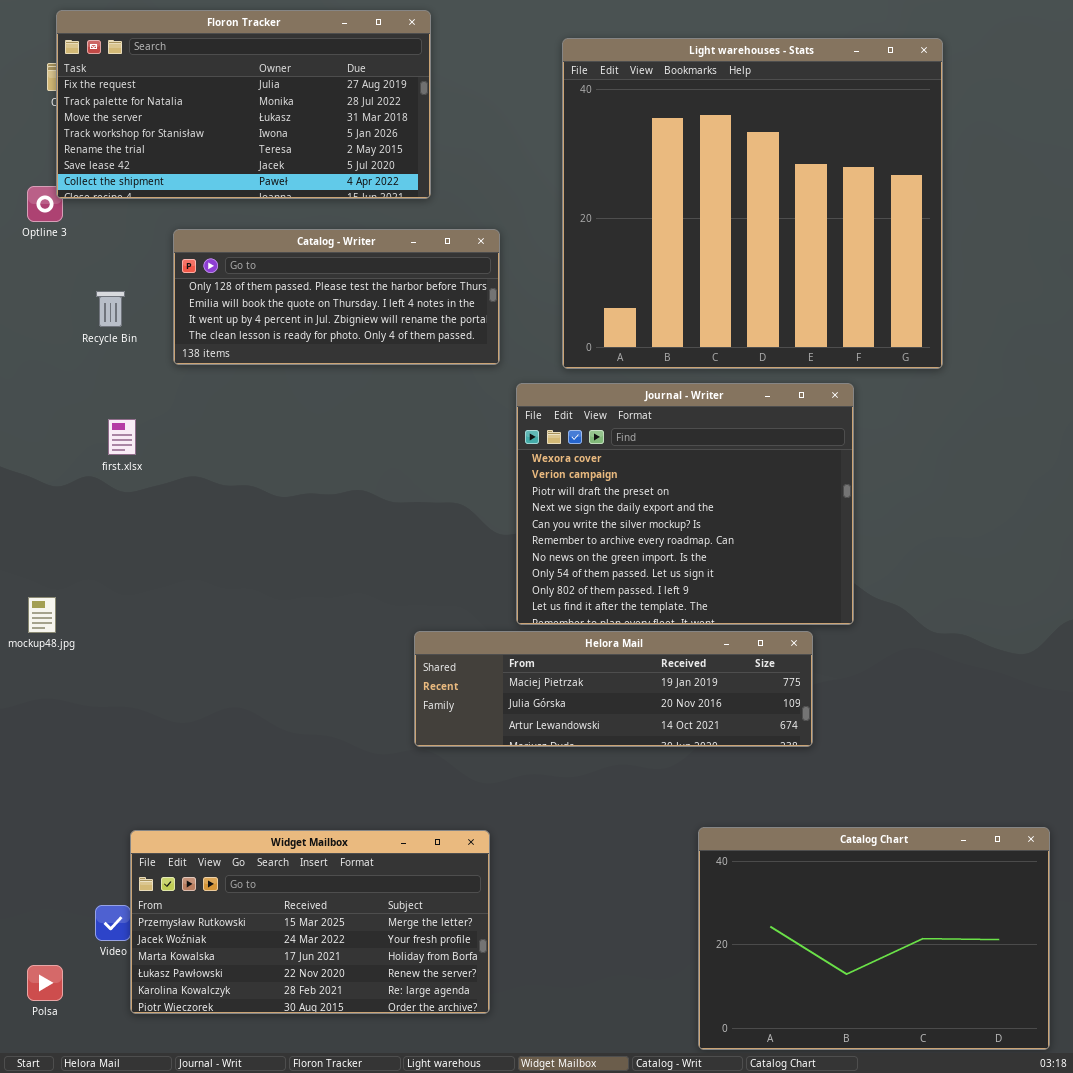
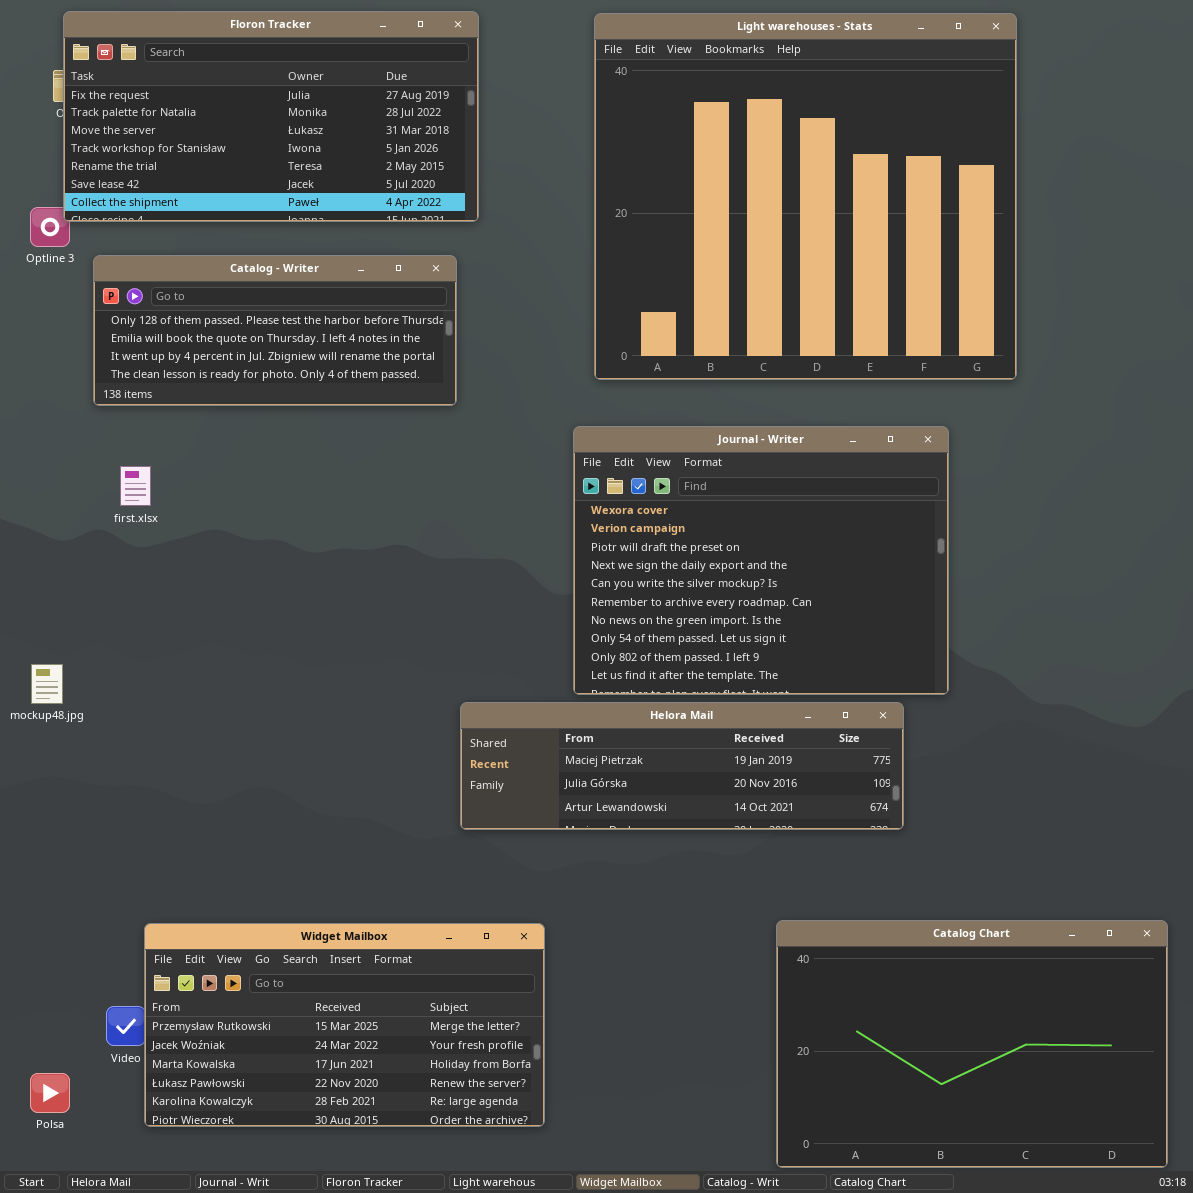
Light warehouses - Stats: [562,38,943,369] -> [594,13,1017,380], moved
Catalog - Writer: [173,229,500,365] -> [93,255,457,406], moved

